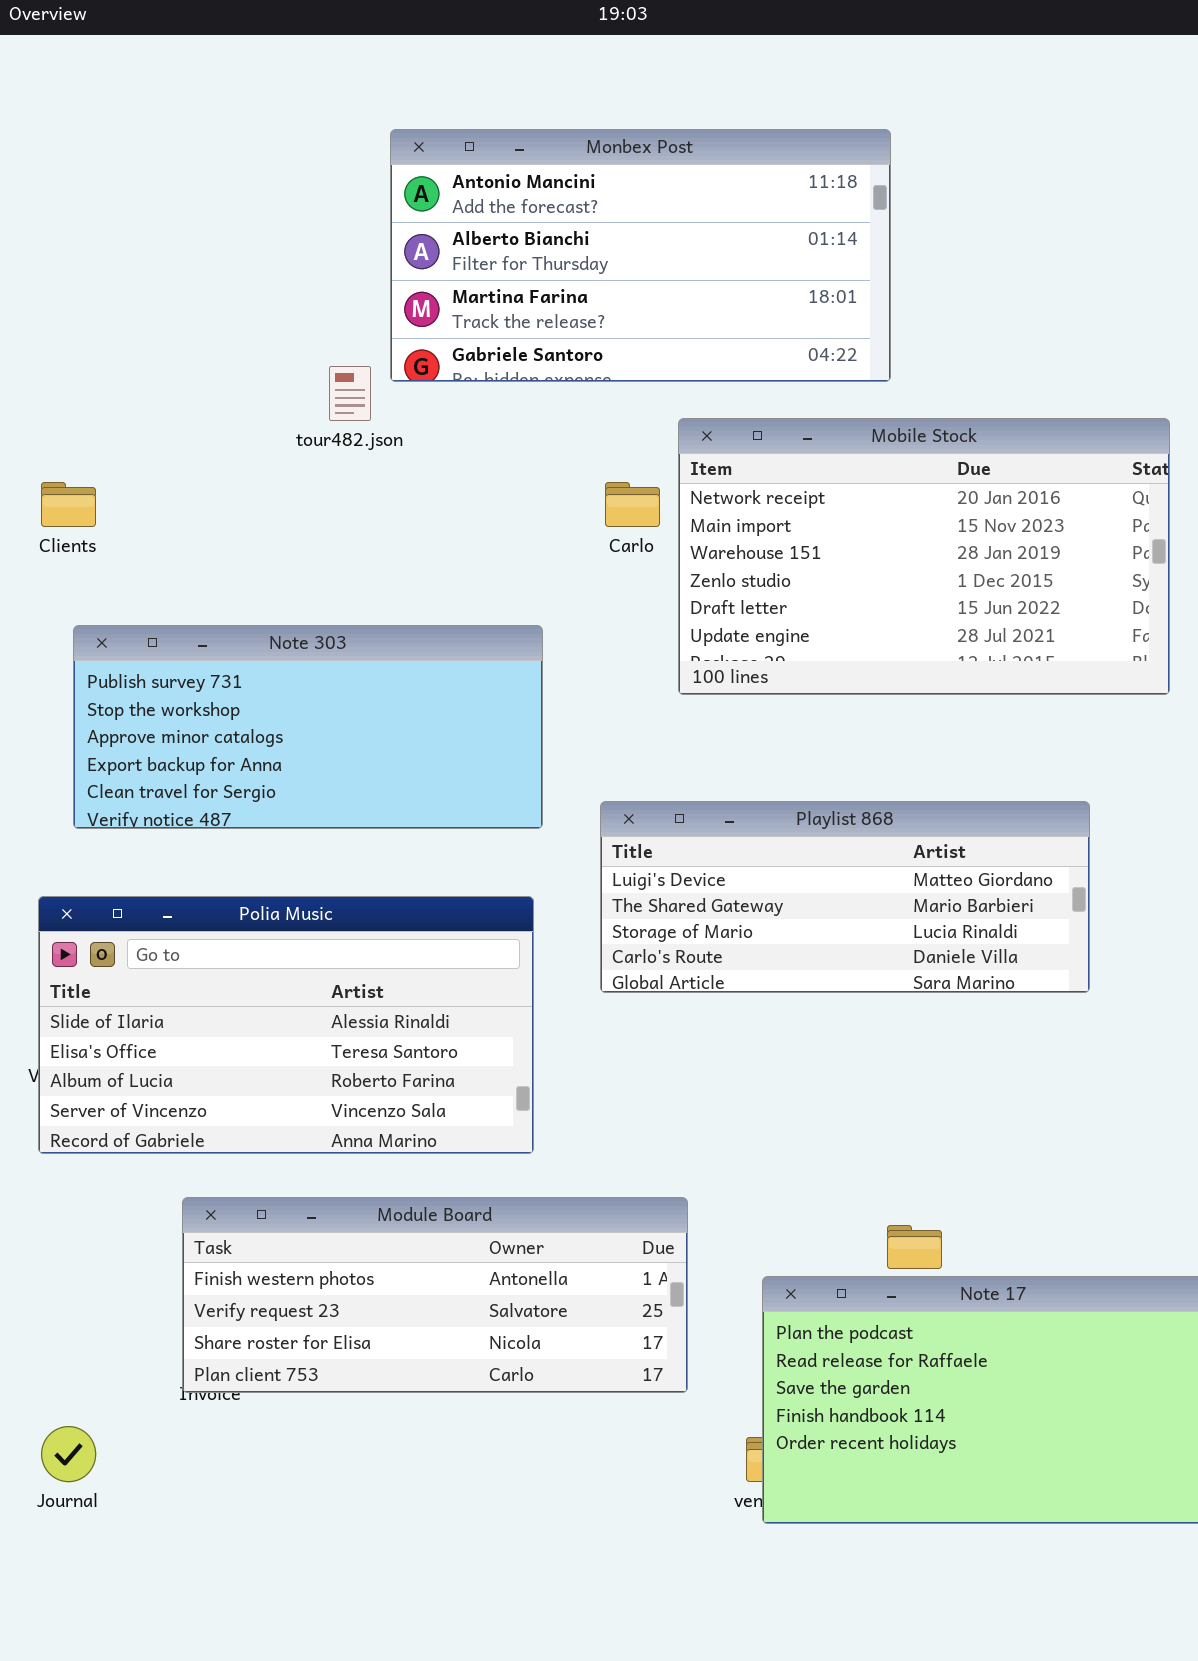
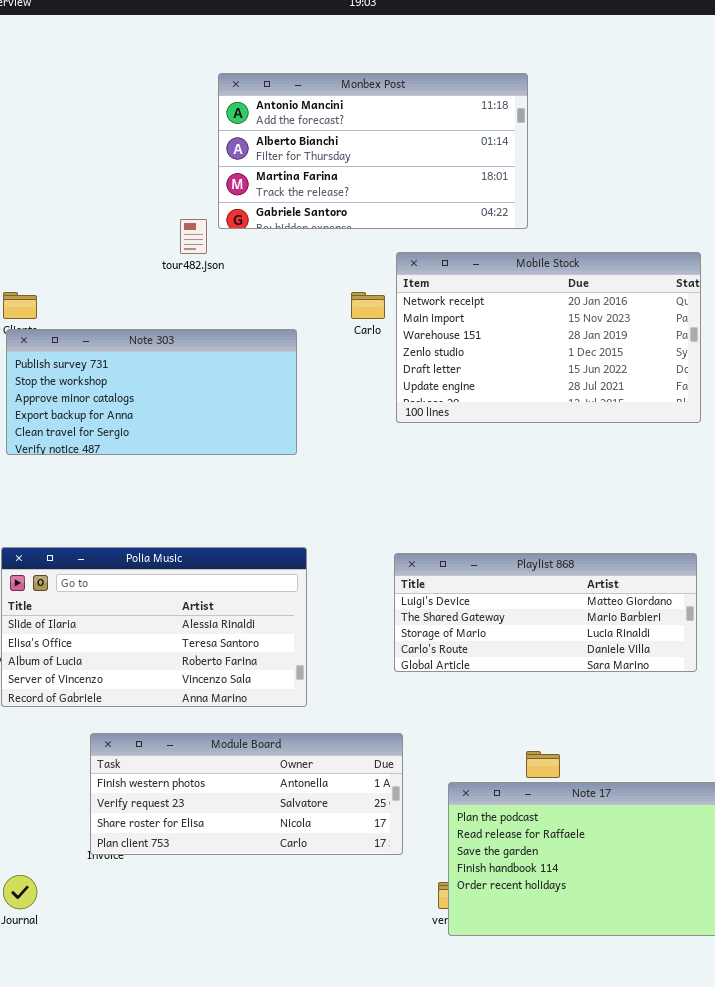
Note 303: [73,625,543,829] -> [6,329,297,455], moved
Playlist 868: [600,801,1090,993] -> [394,553,697,672], moved

